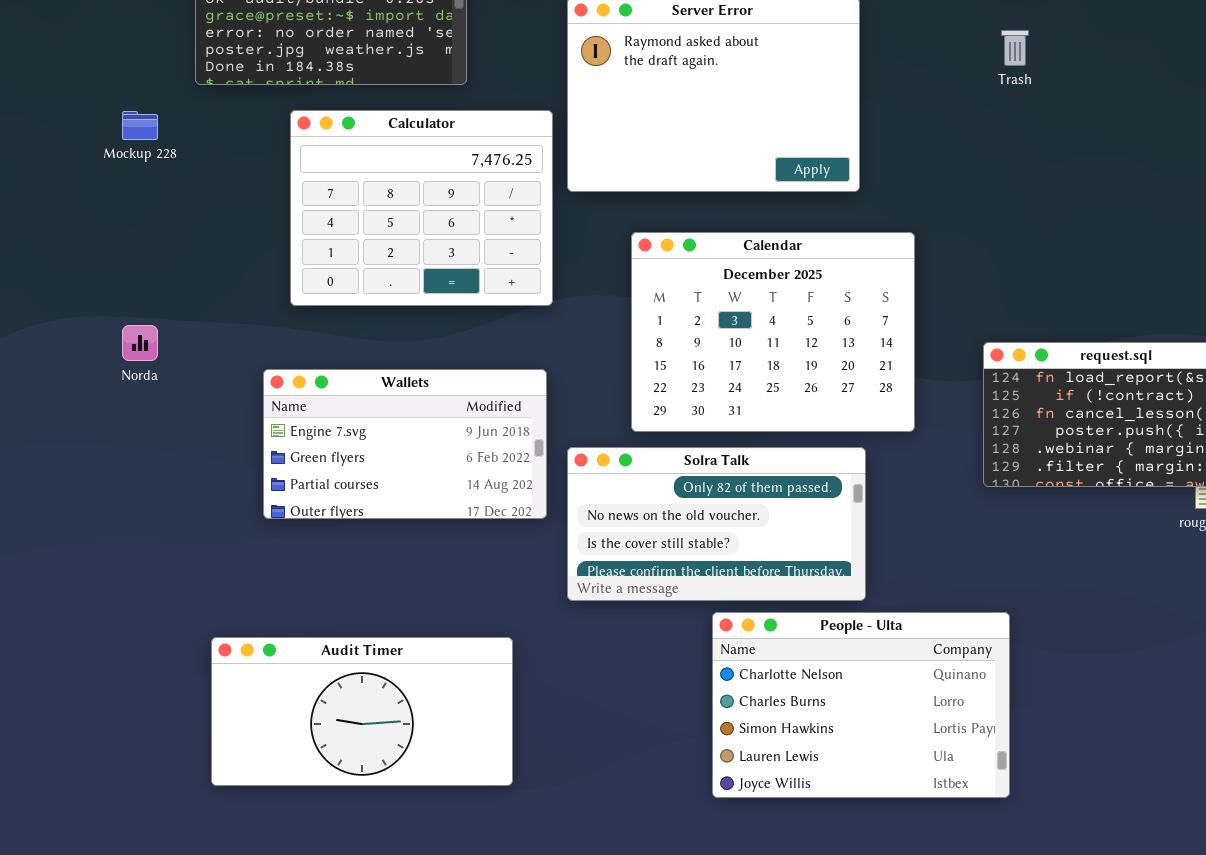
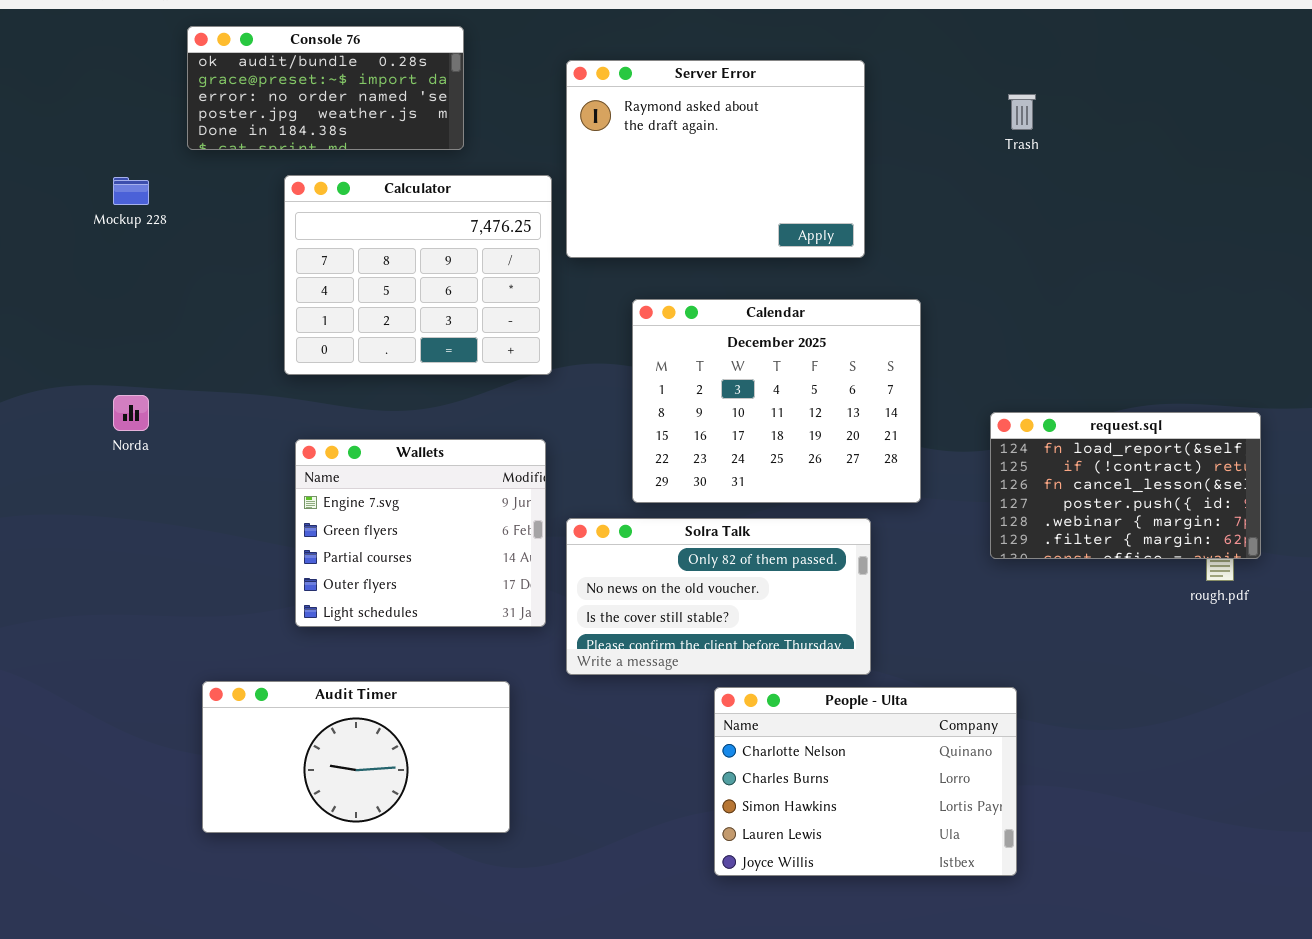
Wallets: [263,369,547,519] -> [295,439,546,627], resized
Audit Timer: [211,637,513,786] -> [202,681,510,833], moved

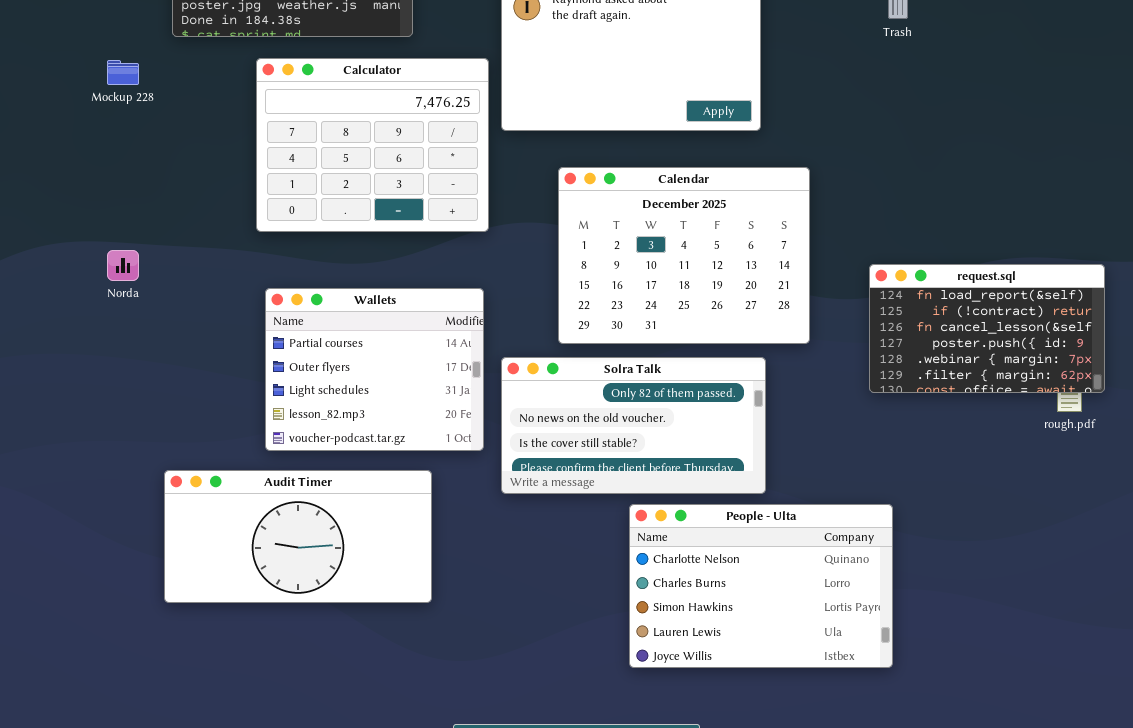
Wallets: [295,439,546,627] -> [265,288,484,451], scrolled down 2 rows
Audit Timer: [202,681,510,833] -> [164,470,432,603], moved

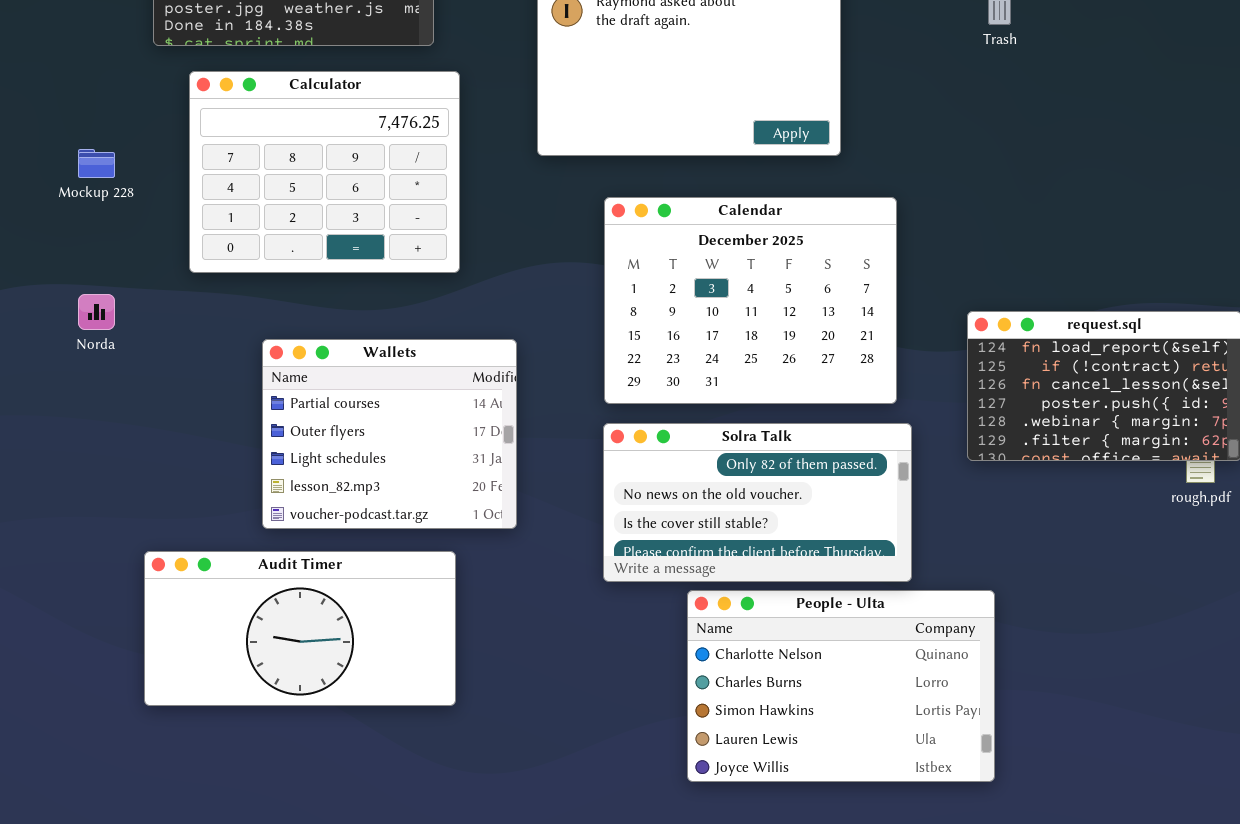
Calculator: [256,58,489,232] -> [189,71,460,273], moved
Mockup 228: [107,60,139,85] -> [78,149,115,178], moved
Solra Talk: [501,357,766,494] -> [603,423,912,582], moved

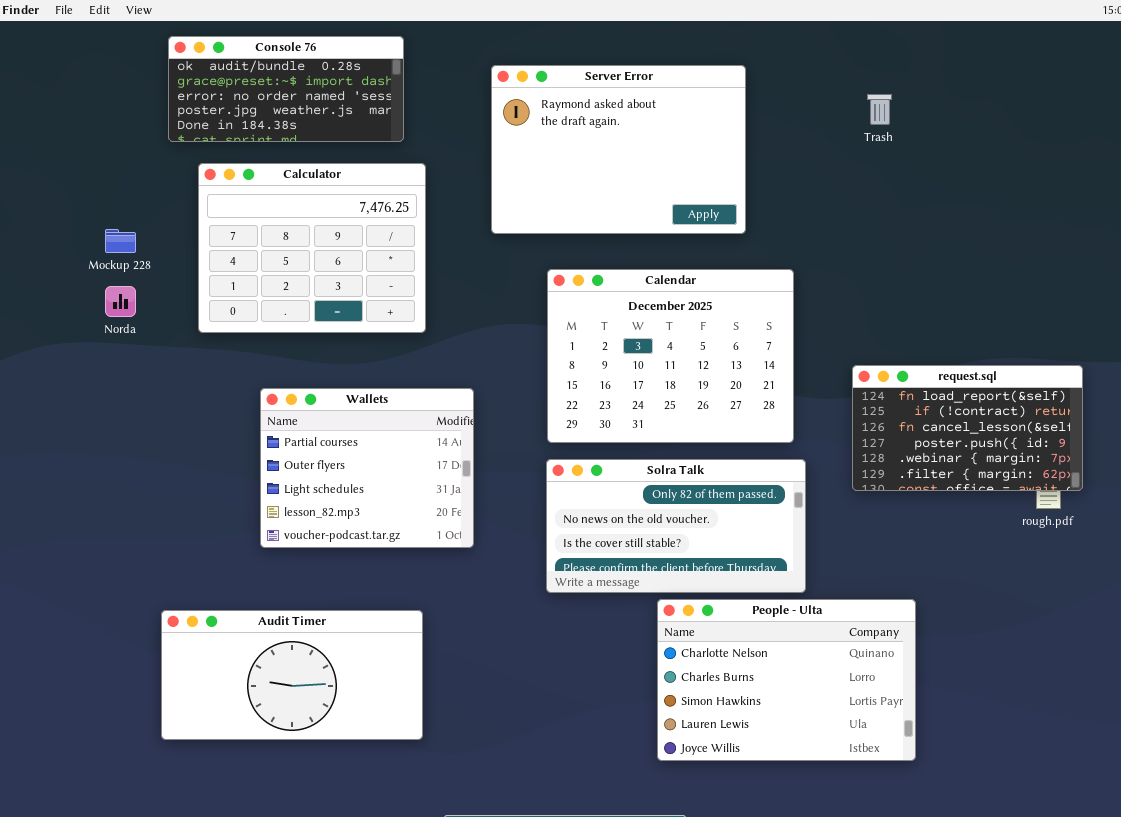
Norda: [78,294,115,330] -> [105,286,136,317], moved
Audit Timer: [144,551,456,706] -> [161,610,423,740], moved
People - Ulta: [687,590,995,782] -> [657,599,916,761], moved

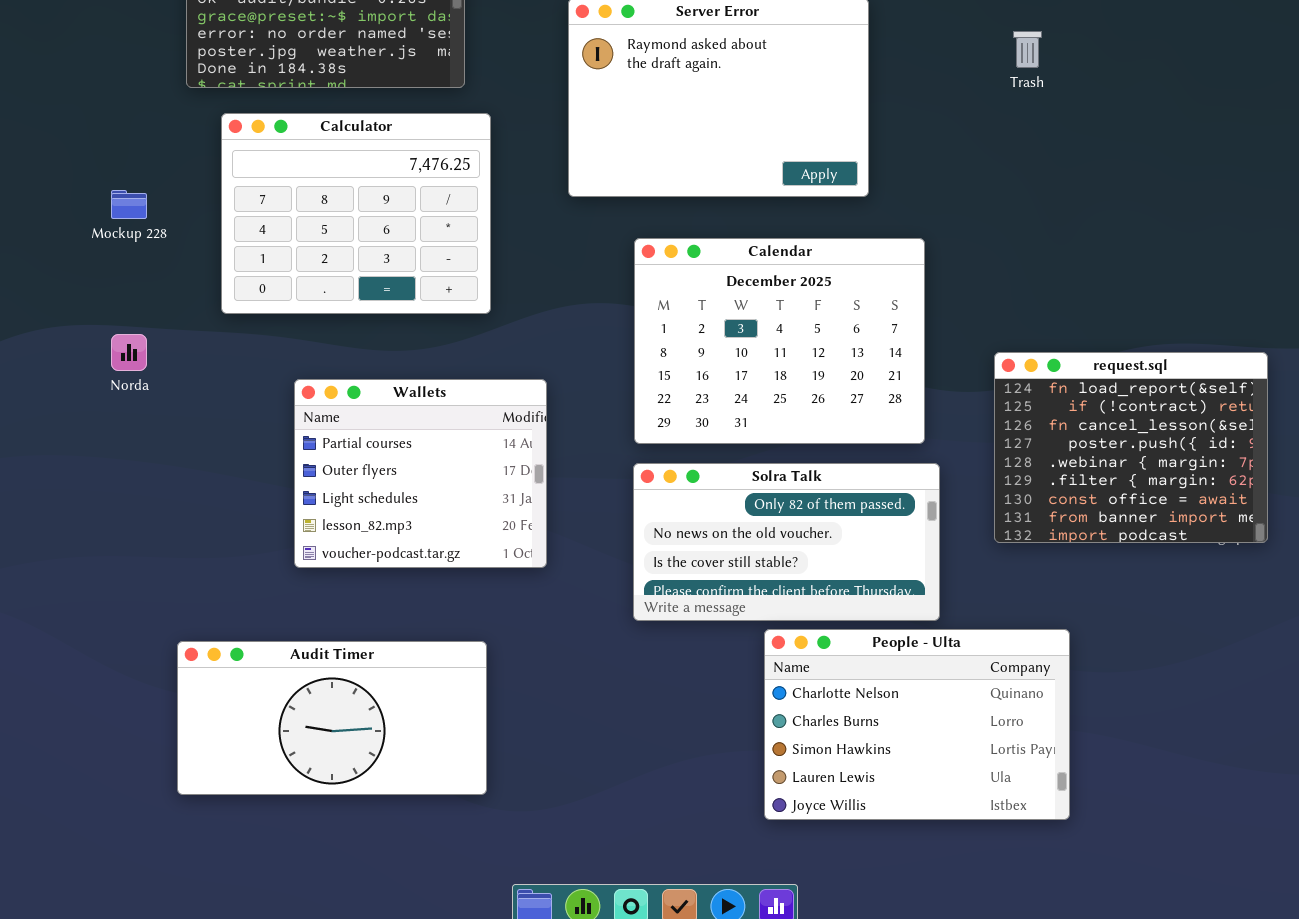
Norda: [105,286,136,317] -> [111,334,147,371], moved
request.sql: [852,365,1083,491] -> [994,352,1268,543], resized

